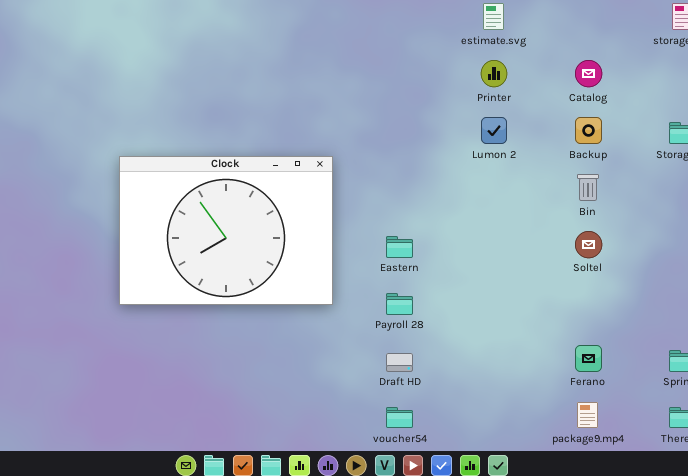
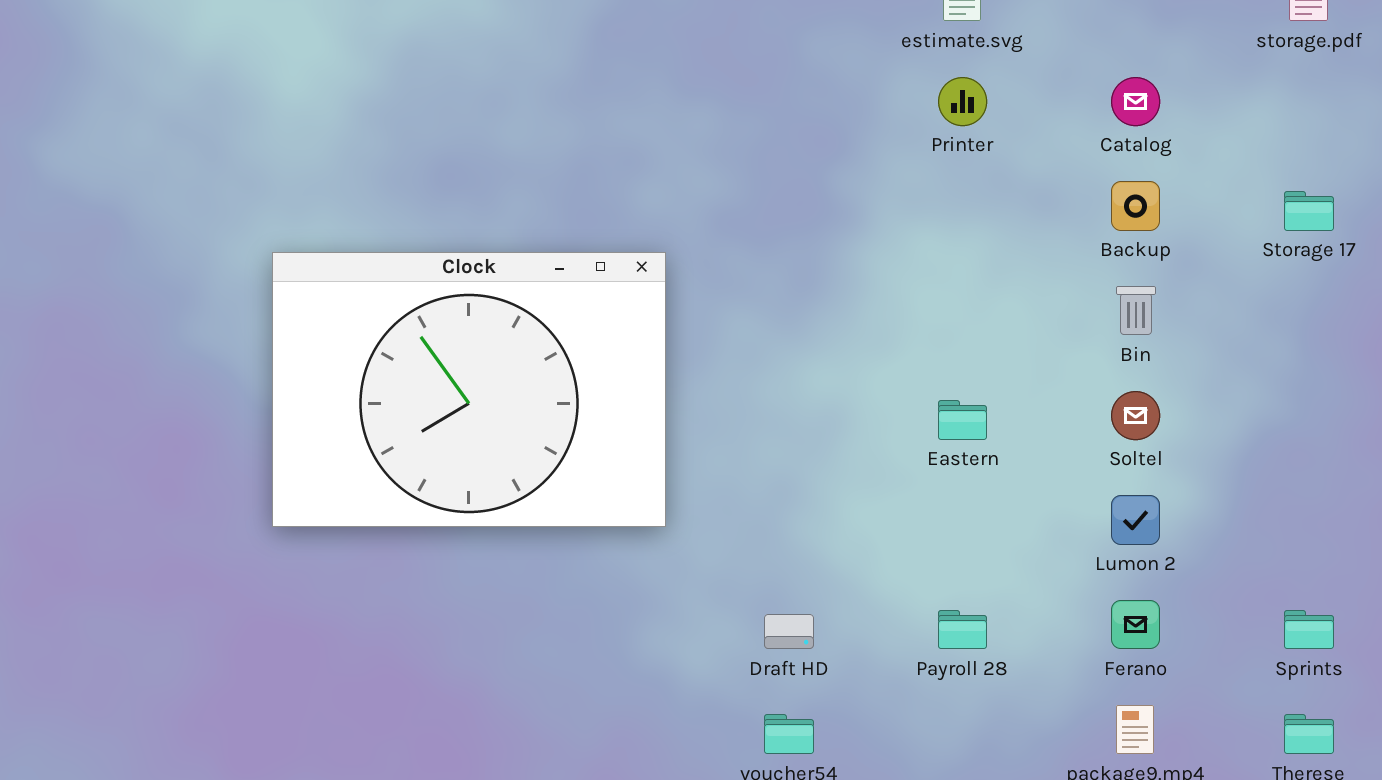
Lumon 2: [481,117,507,144] -> [1111,495,1160,545], moved
Eastern: [386,236,413,258] -> [938,400,987,440], moved
Payroll 28: [386,293,413,315] -> [938,610,987,649], moved

